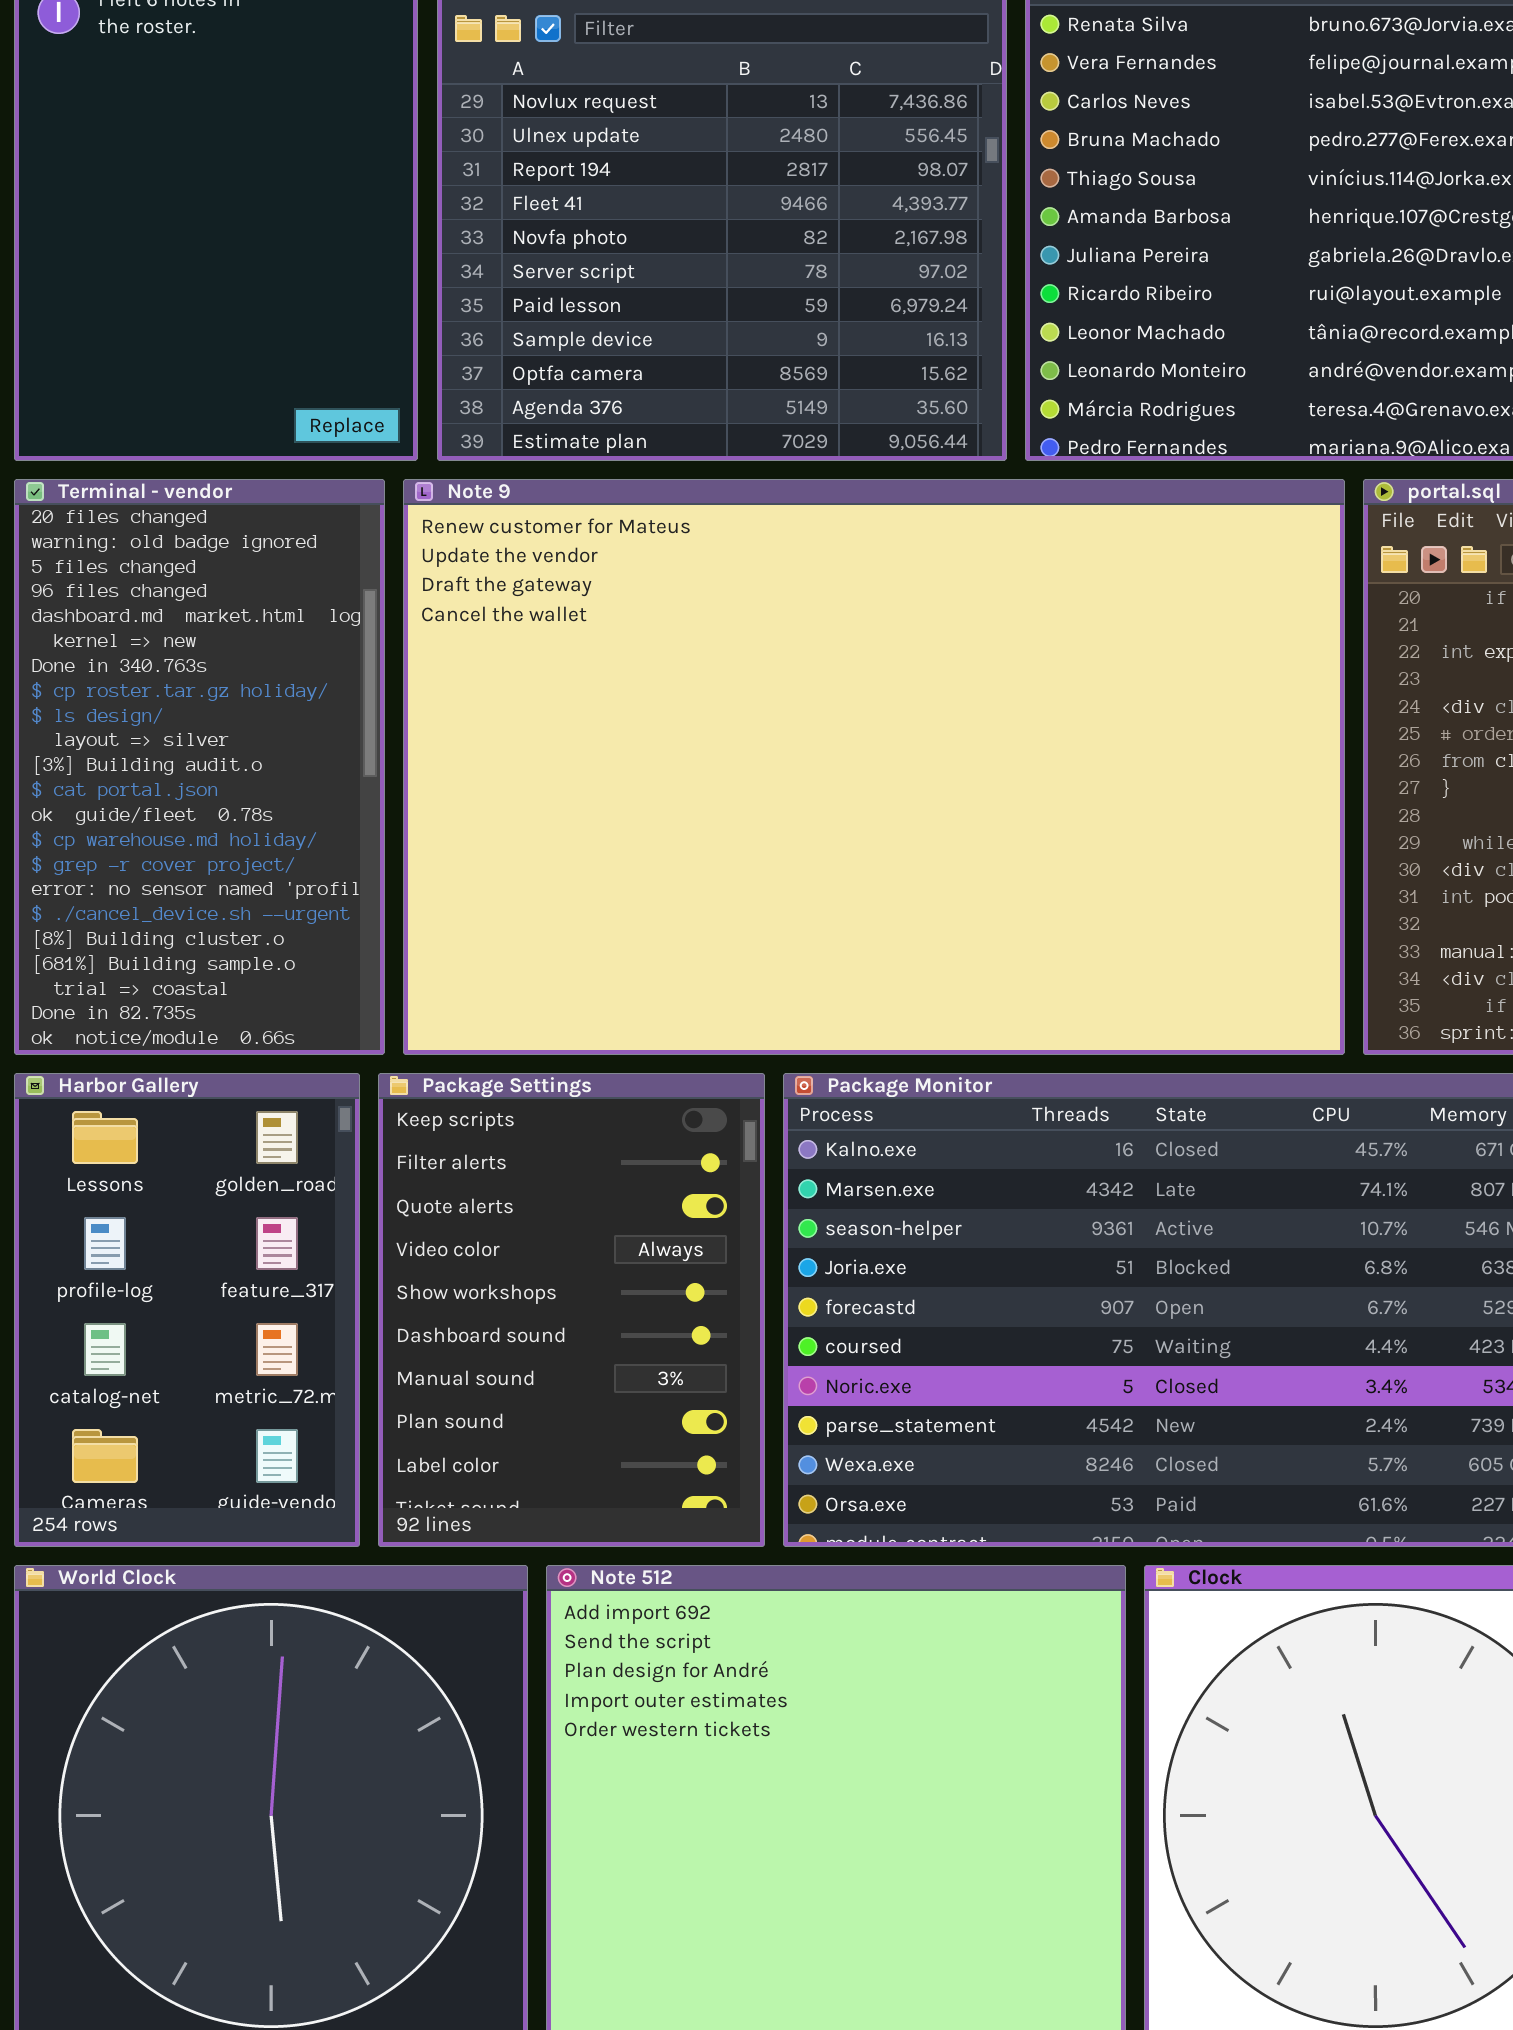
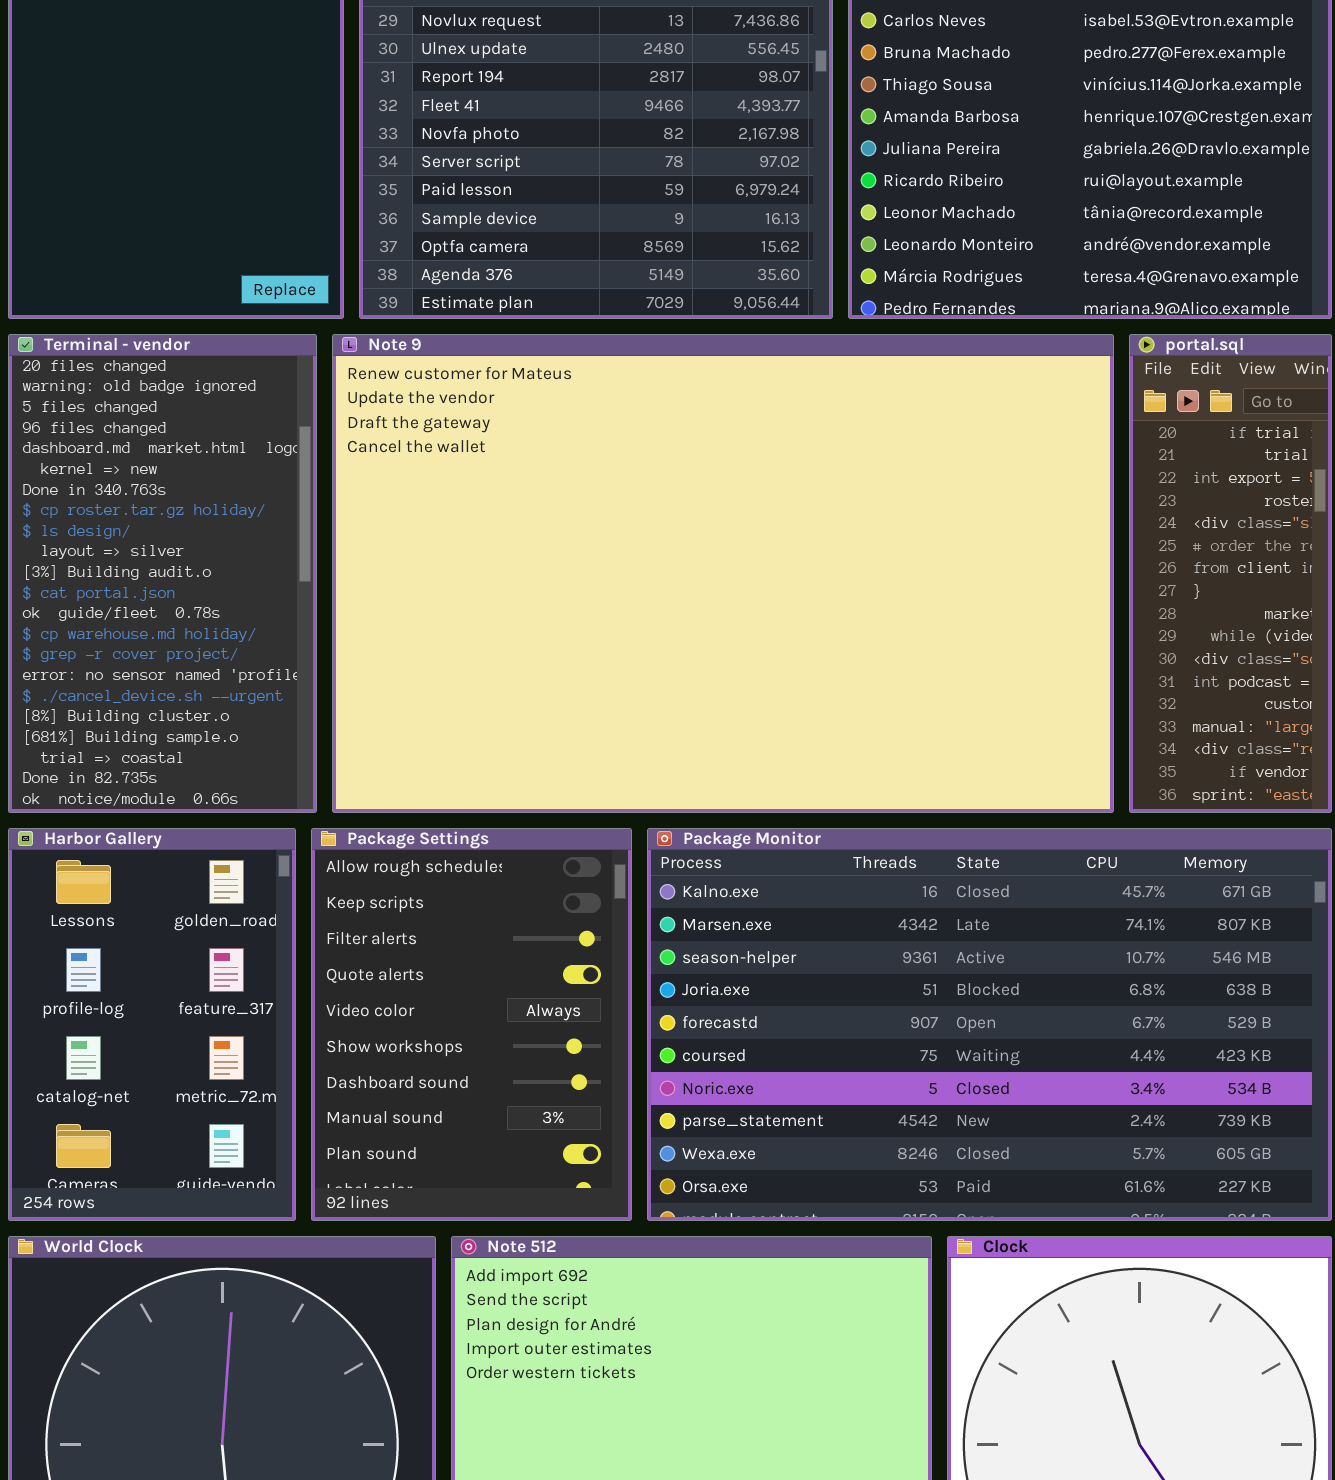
Package Settings: [378,1073,765,1547] -> [311,828,632,1221], scrolled up 1 row

